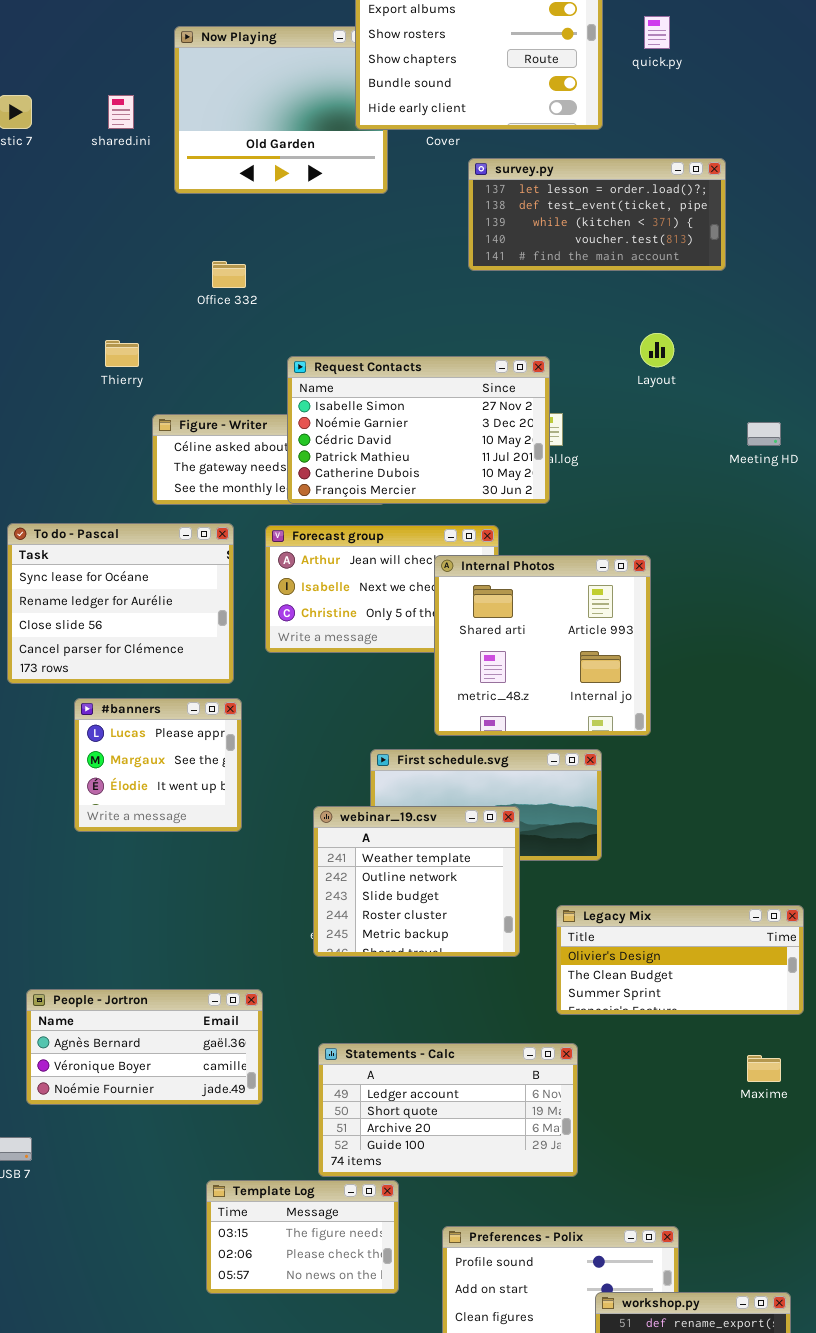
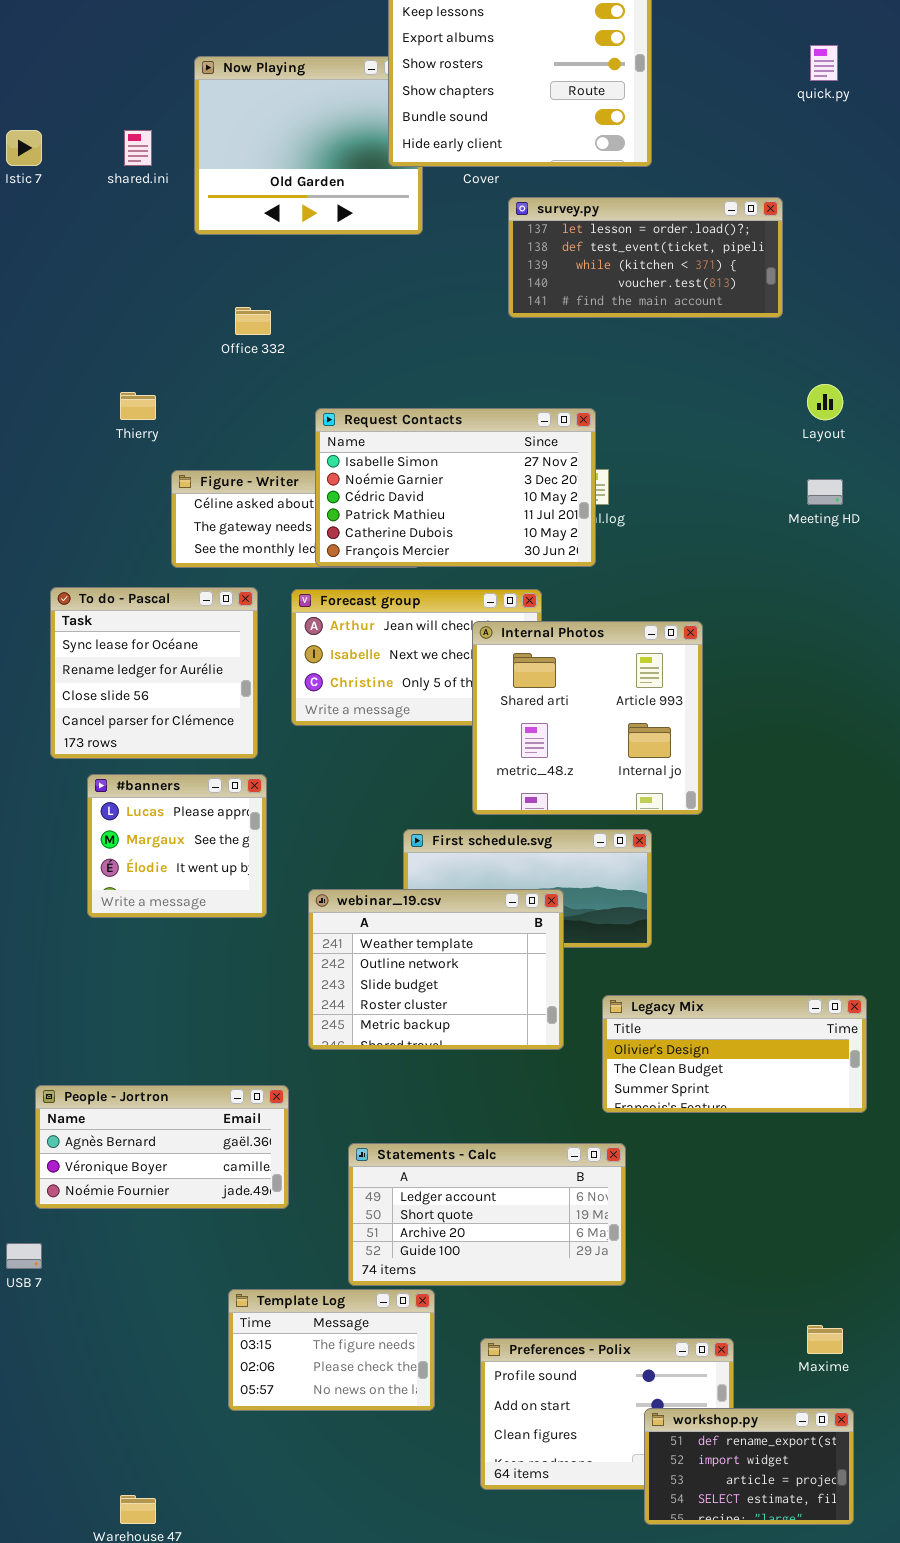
quick.py: [644,16,670,49] -> [810,45,838,81], moved
Layout: [640,333,674,367] -> [807,384,843,420], moved
To do - Pascal: [7,523,234,684] -> [50,587,258,759], resized
webinar_19.csv: [313,806,520,957] -> [308,889,564,1050], resized
Maxime: [747,1055,781,1082] -> [807,1325,843,1354], moved

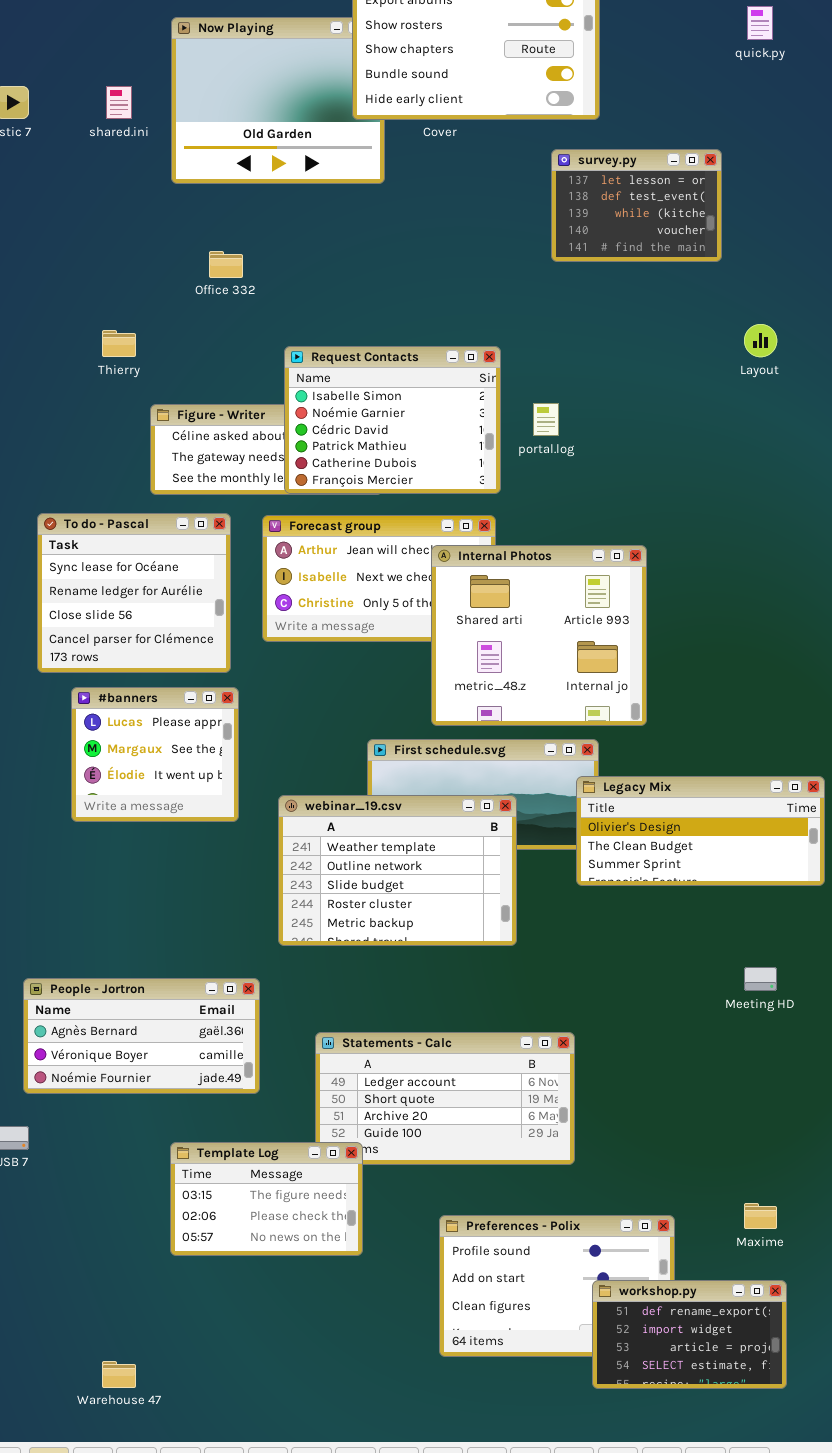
survey.py: [508,197,783,318] -> [551,149,722,262], resized
Request Contacts: [315,408,596,567] -> [284,346,501,494], resized
Meeting HD: [807,479,843,505] -> [744,967,777,991], moved
Legacy Mix: [602,995,867,1113] -> [576,776,825,886], moved
Template Log: [228,1289,435,1411] -> [170,1142,363,1256], moved

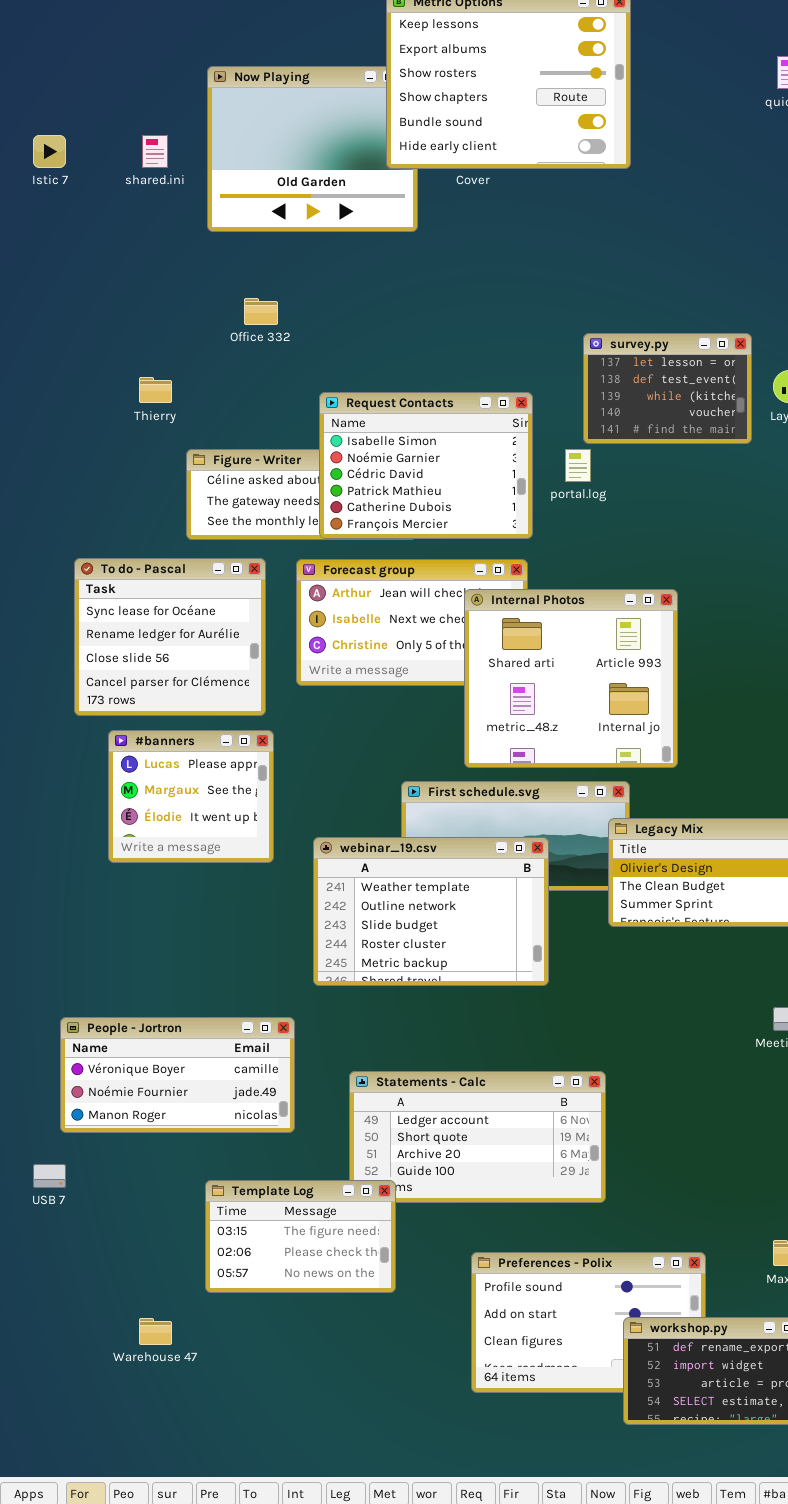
survey.py: [551,149,722,262] -> [583,333,752,444], moved
People - Jortron: [23,978,260,1094] -> [60,1017,295,1133], scrolled down 1 row
Warehouse 47: [102,1361,136,1388] -> [139,1318,172,1345], moved

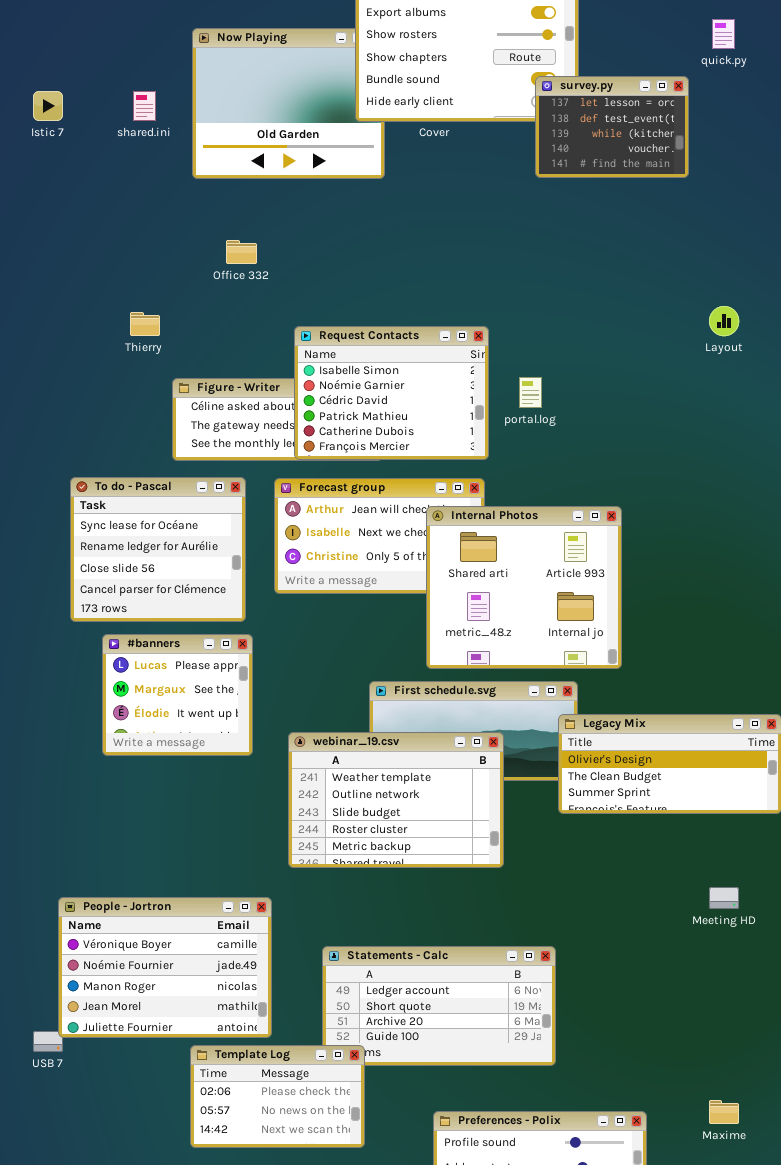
survey.py: [583,333,752,444] -> [535,76,689,178], moved
People - Jortron: [60,1017,295,1133] -> [58,897,272,1038], resized
Template Log: [205,1180,396,1293] -> [190,1045,365,1148], scrolled down 1 row

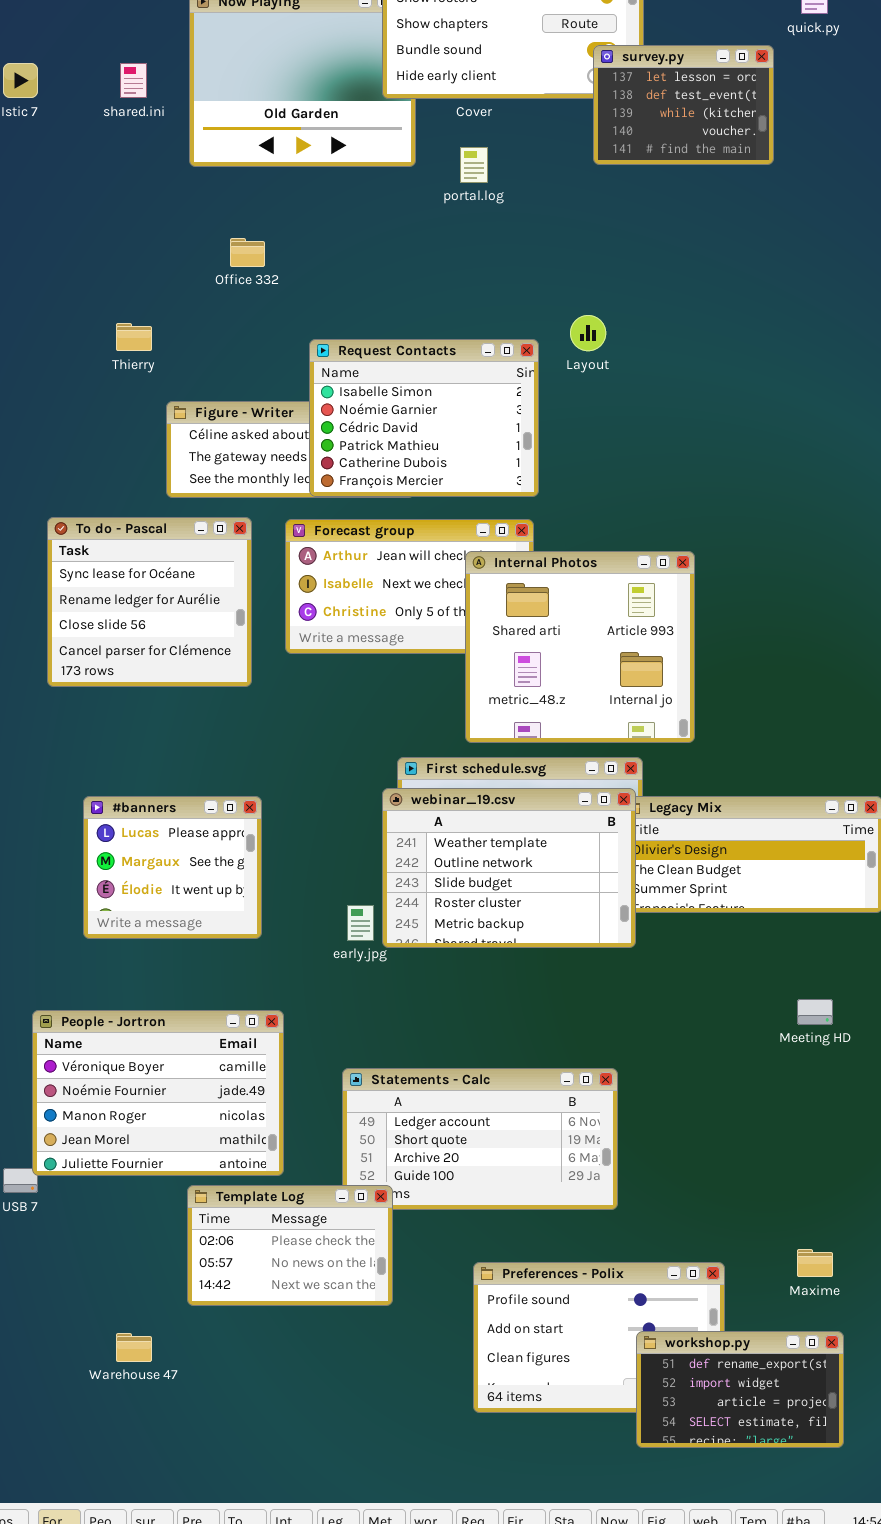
Layout: [709,306,739,336] -> [570,315,606,351], moved
portal.log: [519,377,542,408] -> [460,147,488,183], moved
#banners: [102,634,253,756] -> [83,796,262,939], moved
webinar_19.csv: [288,732,504,868] -> [382,788,636,948], moved

